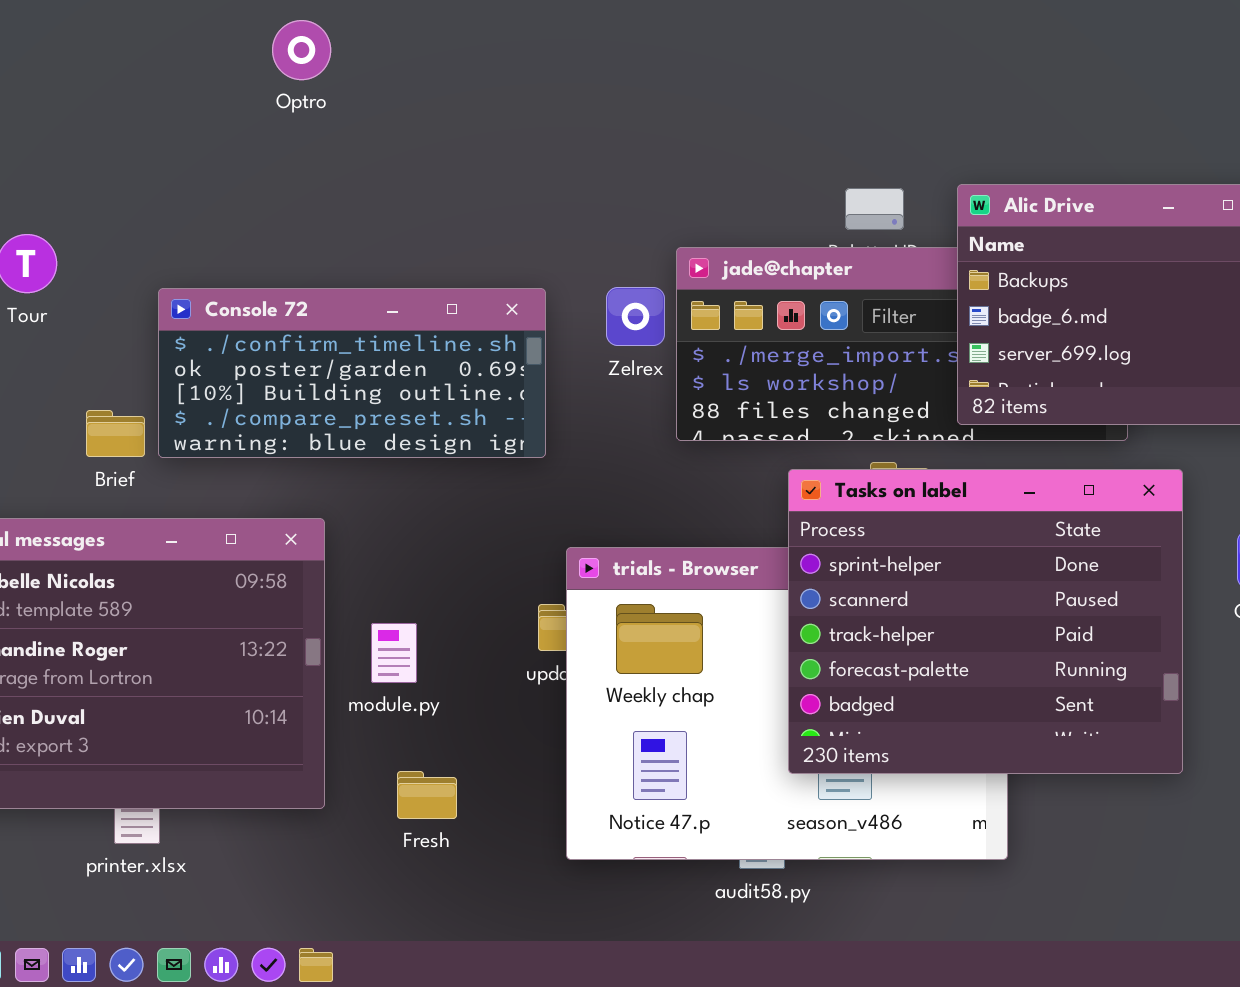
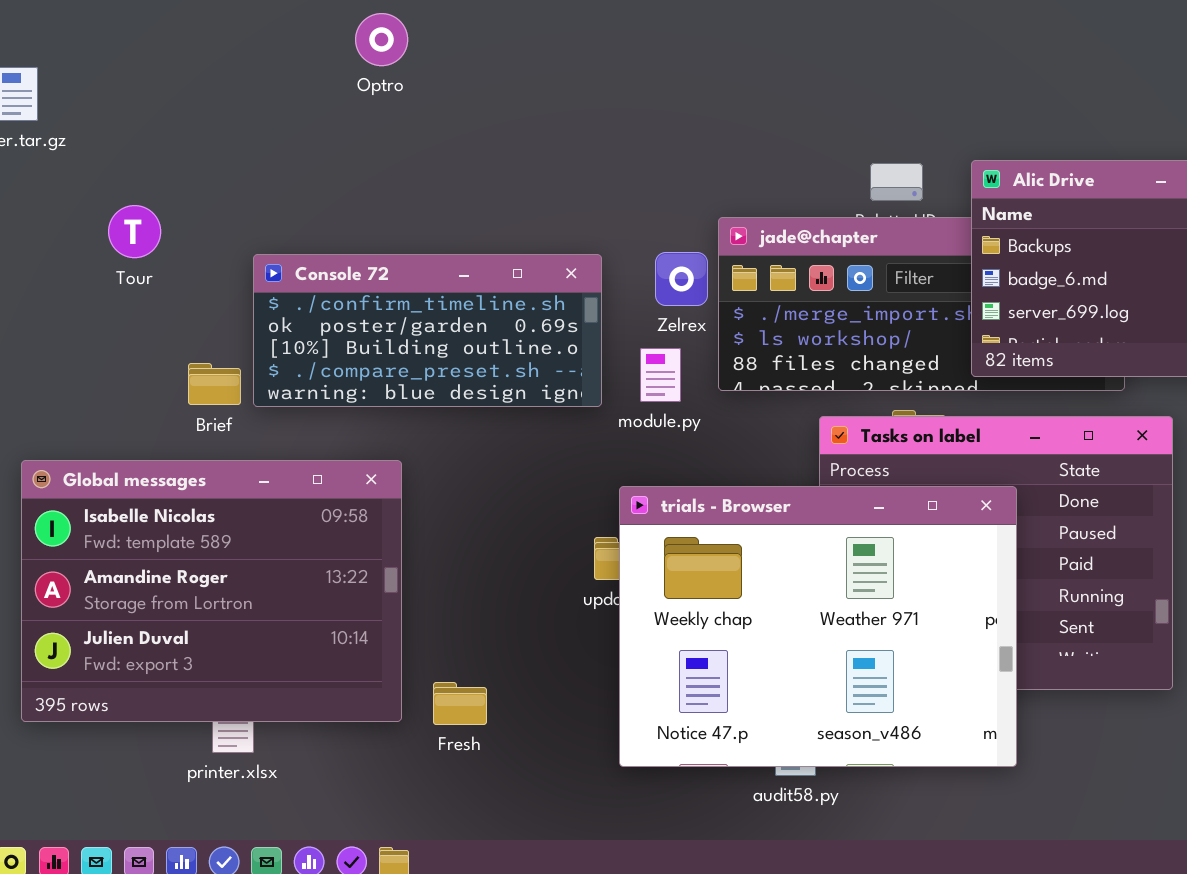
trials - Browser: [566,547,1008,860] -> [619,486,1017,767], raised
module.py: [371,623,417,683] -> [640,348,681,402], moved
Fresh: [397,771,457,819] -> [433,682,487,725], moved

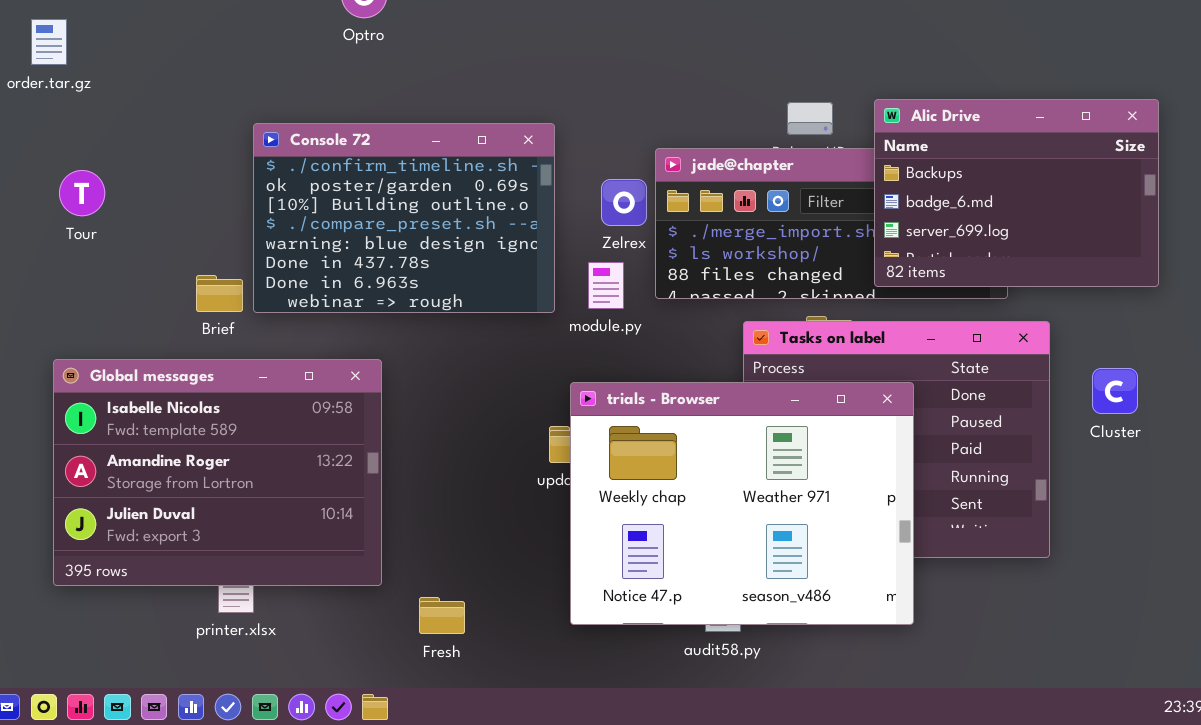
Tour: [108,205,161,258] -> [59,170,105,216], moved
Console 72: [253,254,602,407] -> [253,123,555,313], resized
Fresh: [433,682,487,725] -> [419,597,465,634], moved

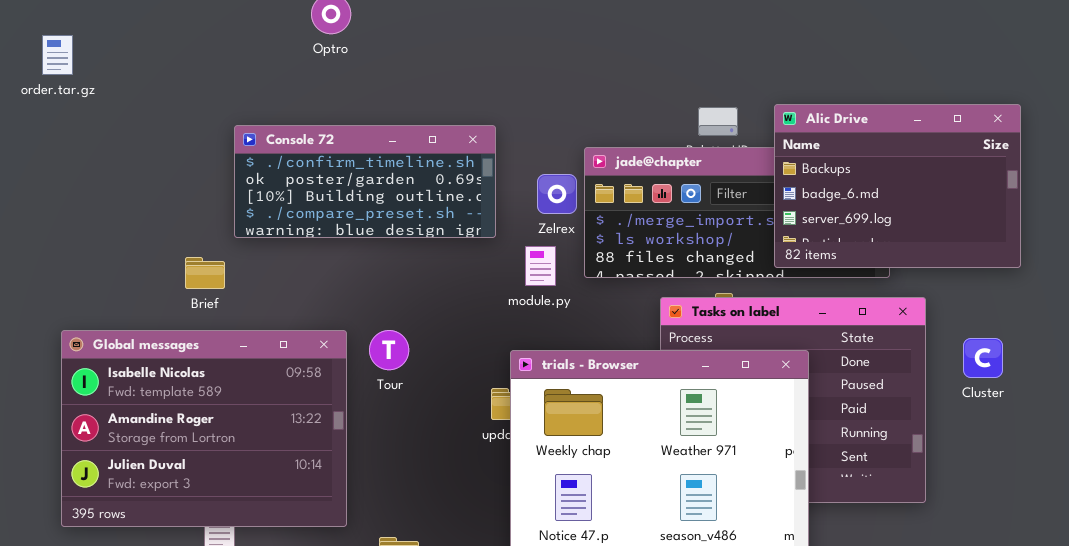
Console 72: [253,123,555,313] -> [234,125,496,238], resized
Tour: [59,170,105,216] -> [369,330,409,370], moved

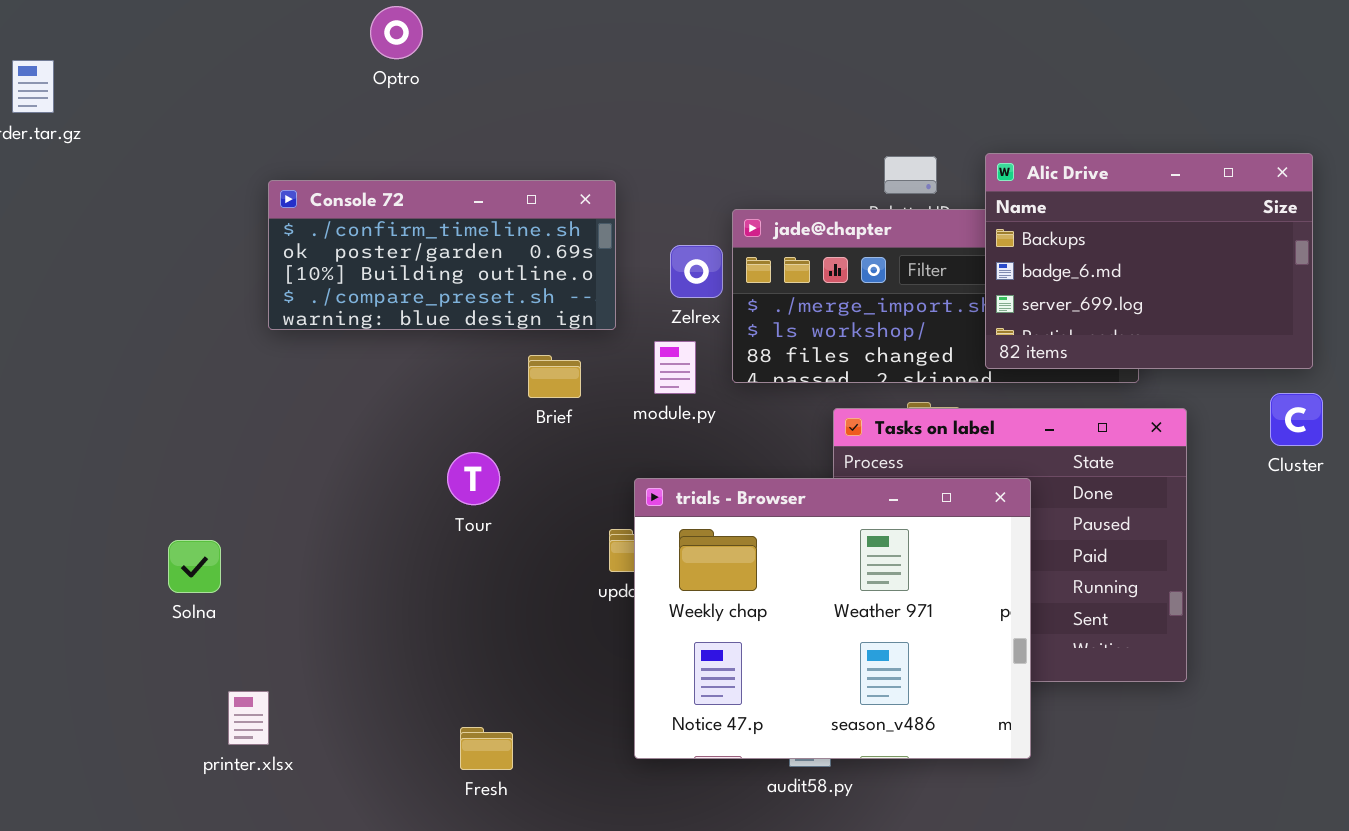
Brief: [185,257,225,289] -> [528,355,581,398], moved
Global messages: [61,330,347,527] -> none, closed
Cluster: [963,338,1003,378] -> [1270,393,1323,446], moved

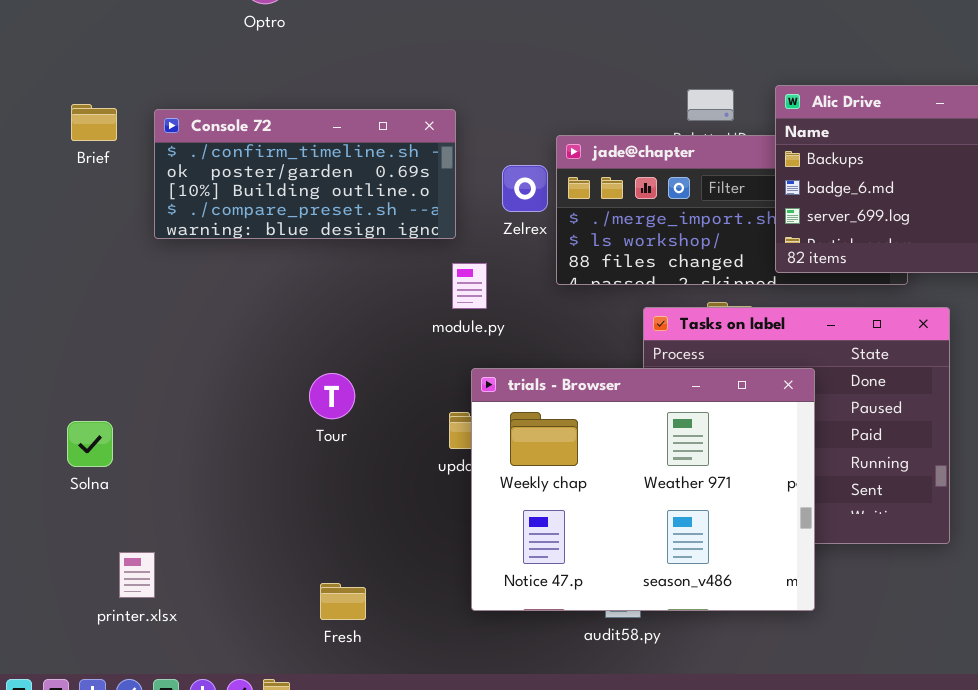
module.py: [654,341,696,394] -> [452,263,487,309], moved
Brief: [528,355,581,398] -> [71,104,117,141], moved
Tour: [447,452,500,505] -> [309,373,355,419], moved

